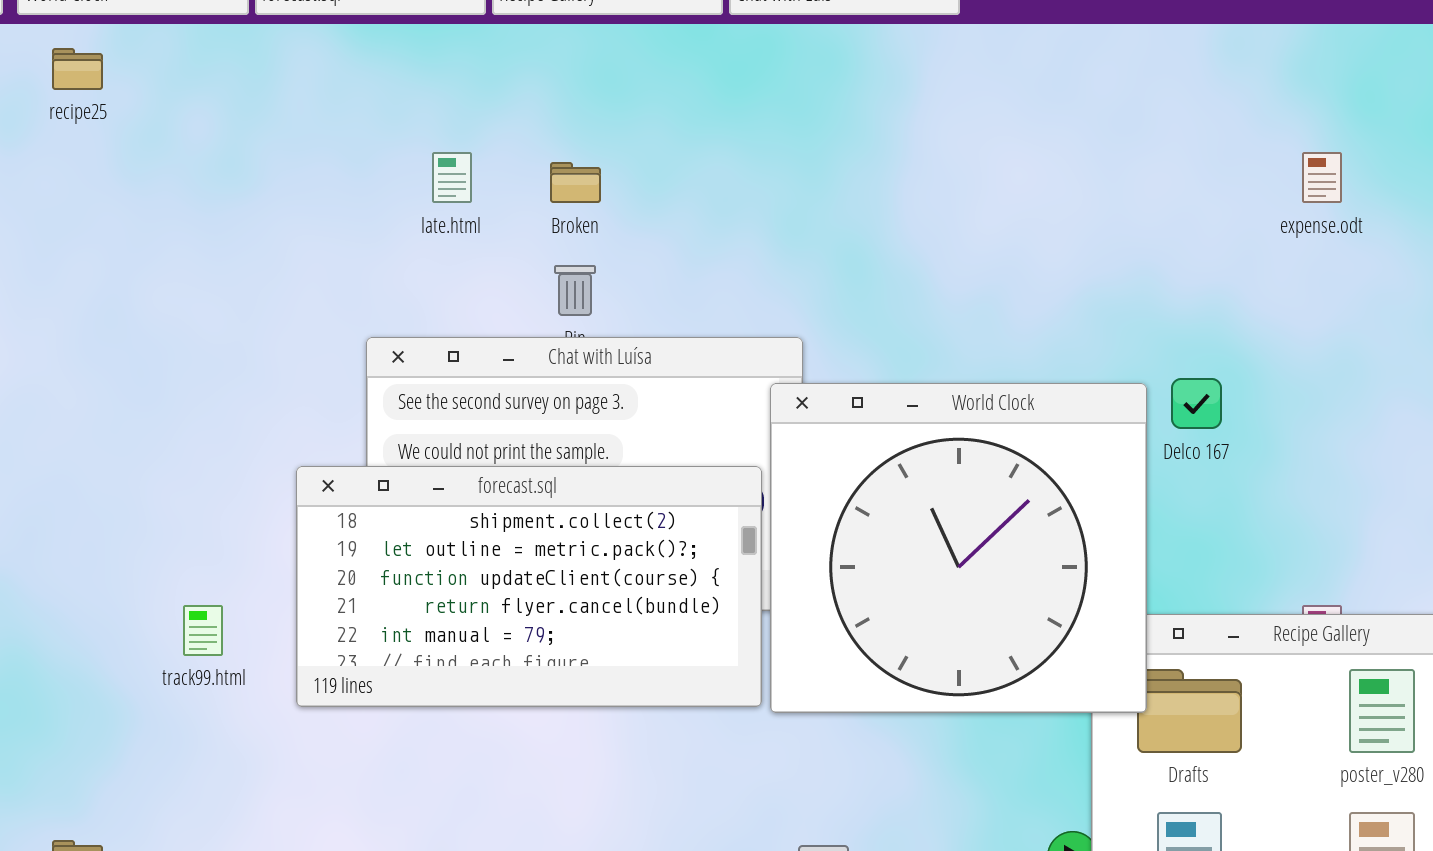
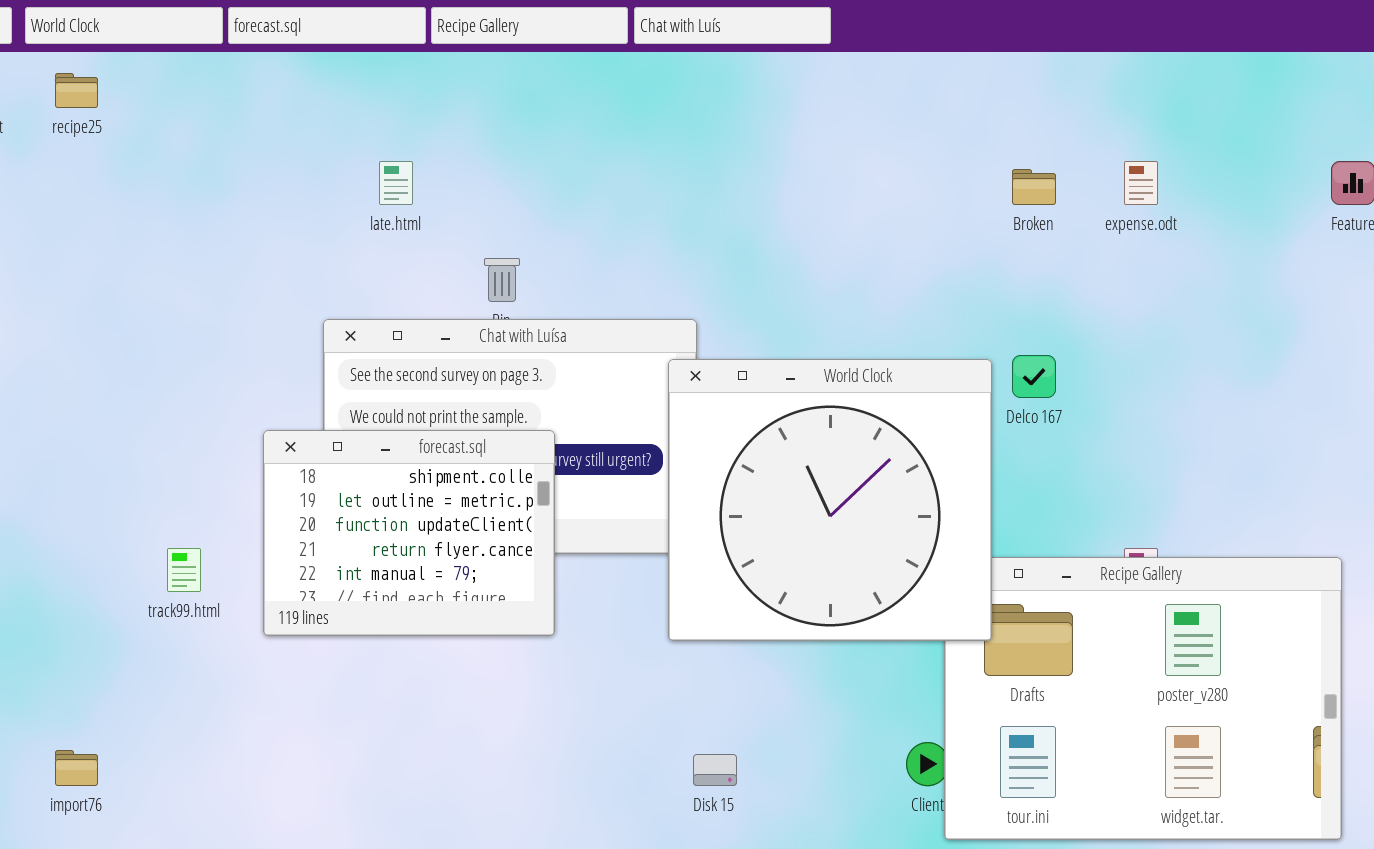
Broken: [550,162,601,203] -> [1012,169,1056,205], moved
forecast.sql: [296,466,762,707] -> [263,430,555,636], resized

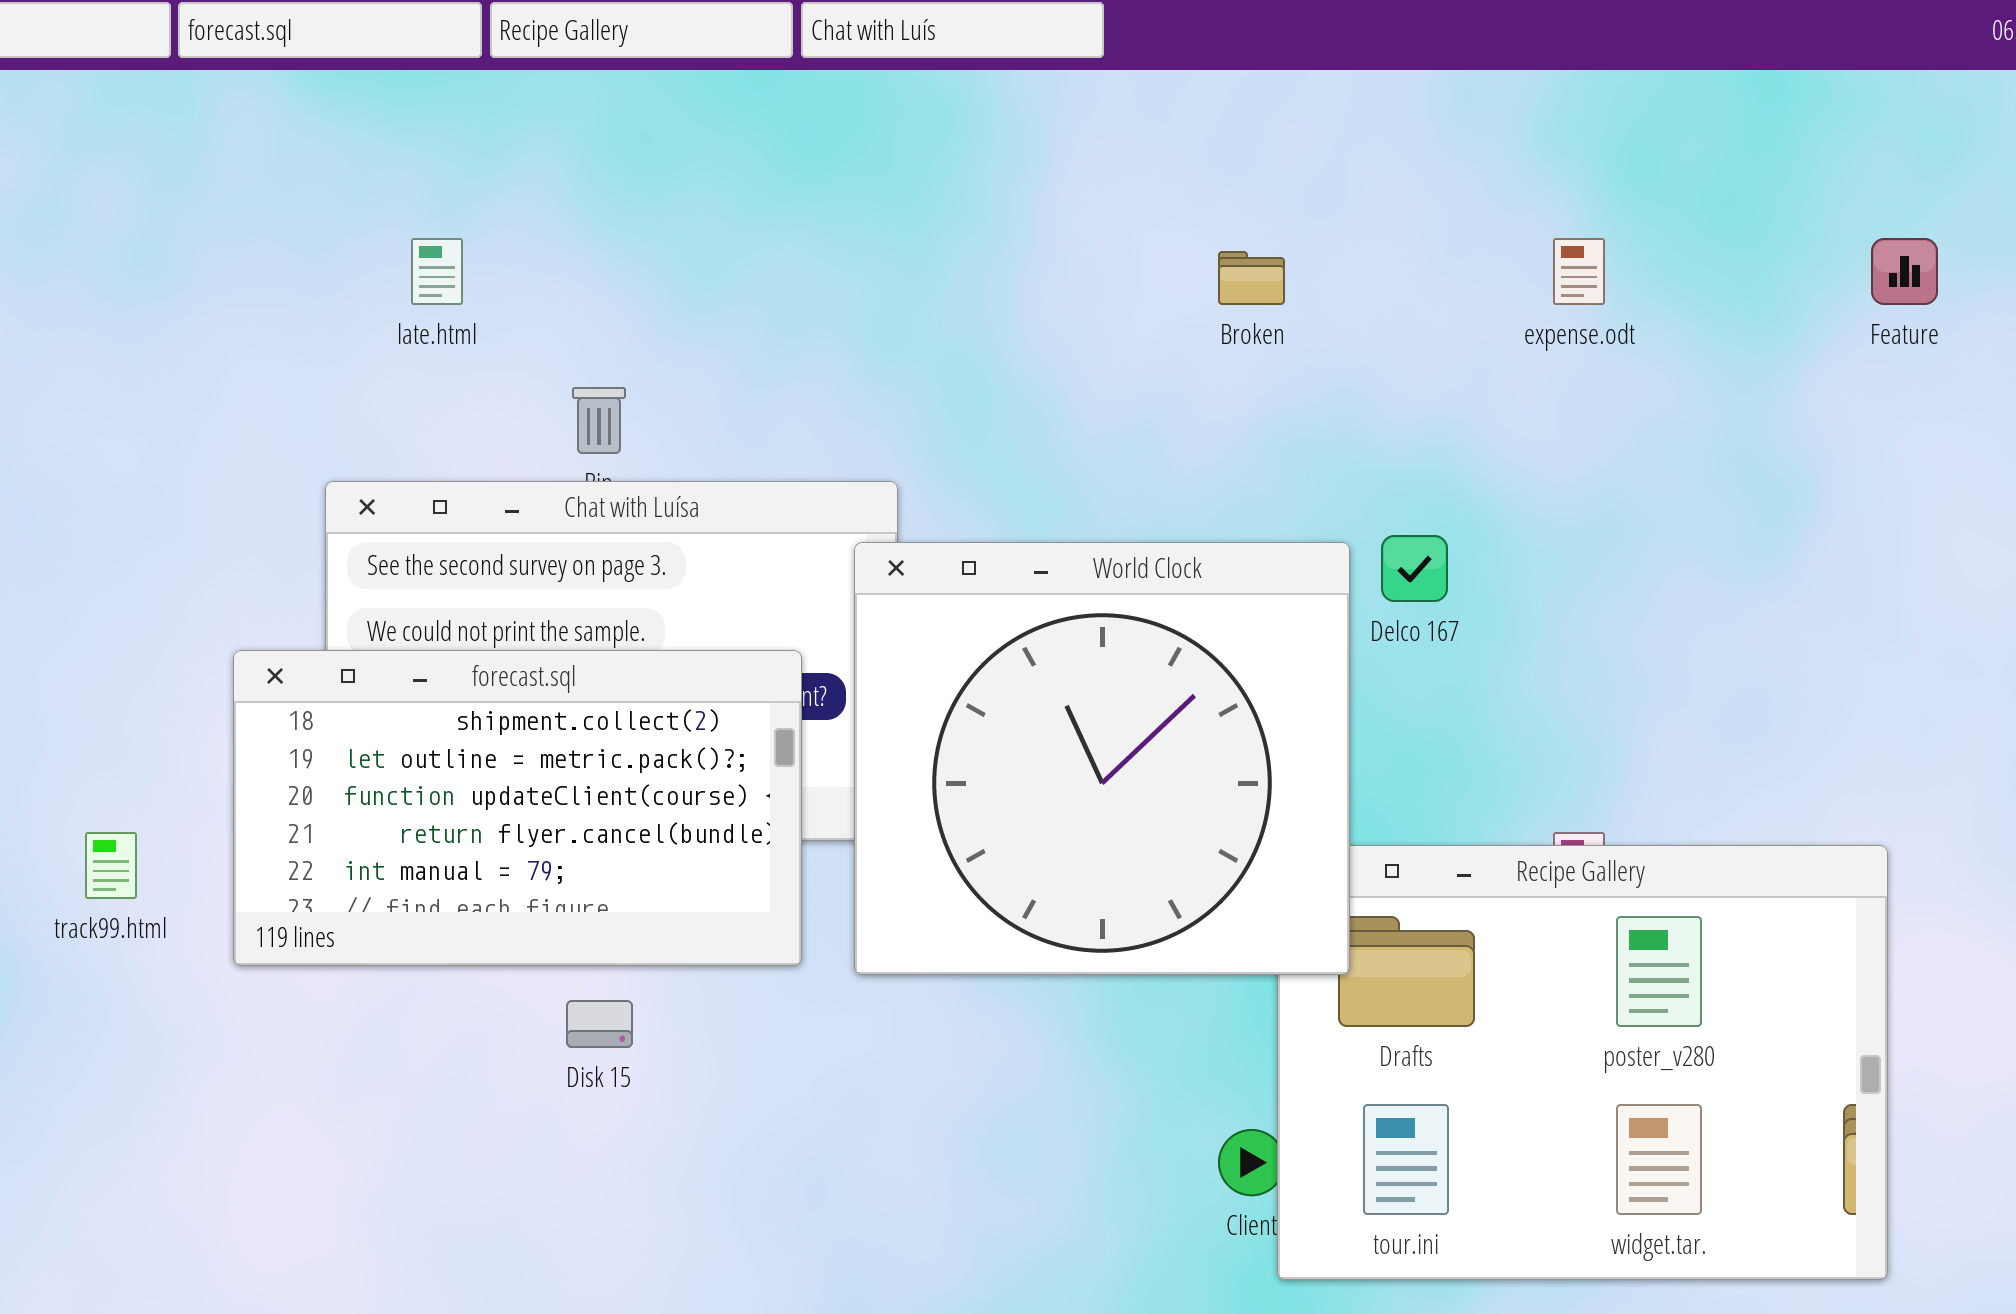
Broken: [1012,169,1056,205] -> [1218,251,1285,305], moved
forecast.sql: [263,430,555,636] -> [233,650,802,966], resized
Disk 15: [693,754,737,786] -> [566,1000,633,1048], moved

